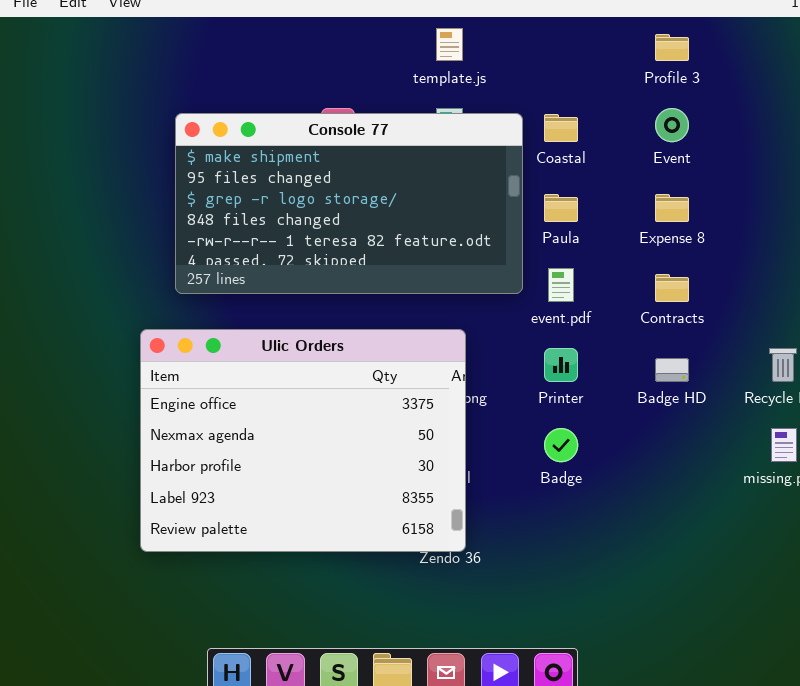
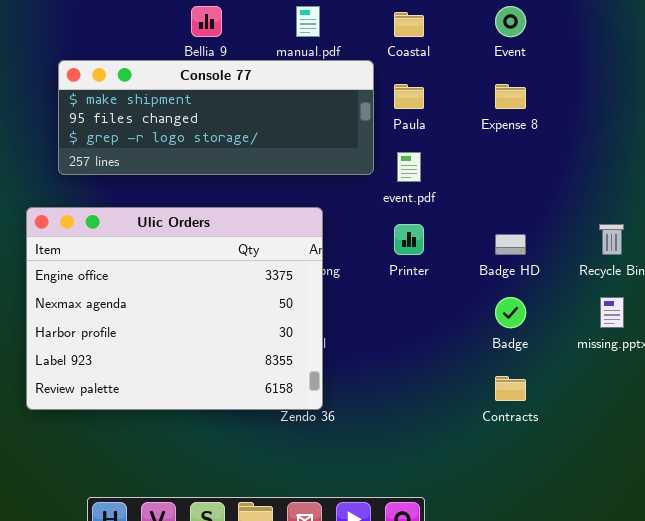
Console 77: [175,113,523,294] -> [58,60,374,175], resized
Contracts: [655,274,689,302] -> [495,376,526,401], moved
Badge: [544,428,578,462] -> [495,297,526,328], moved

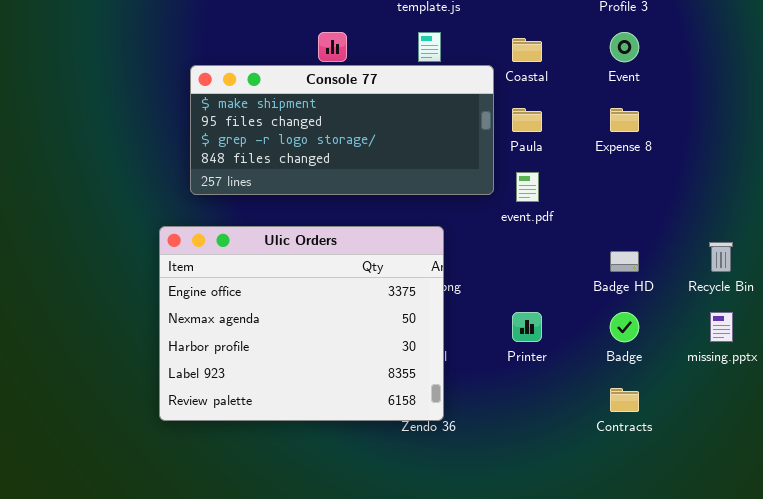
Console 77: [58,60,374,175] -> [190,65,494,195], resized
Printer: [394,224,424,255] -> [512,312,542,342], moved

